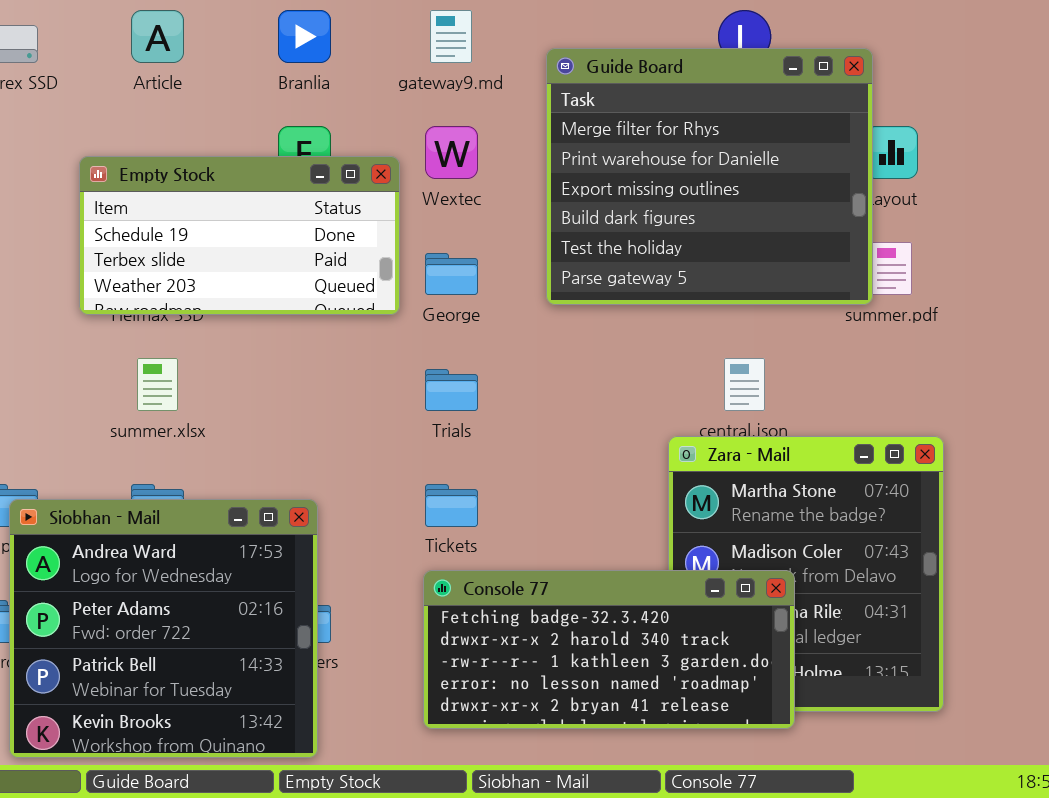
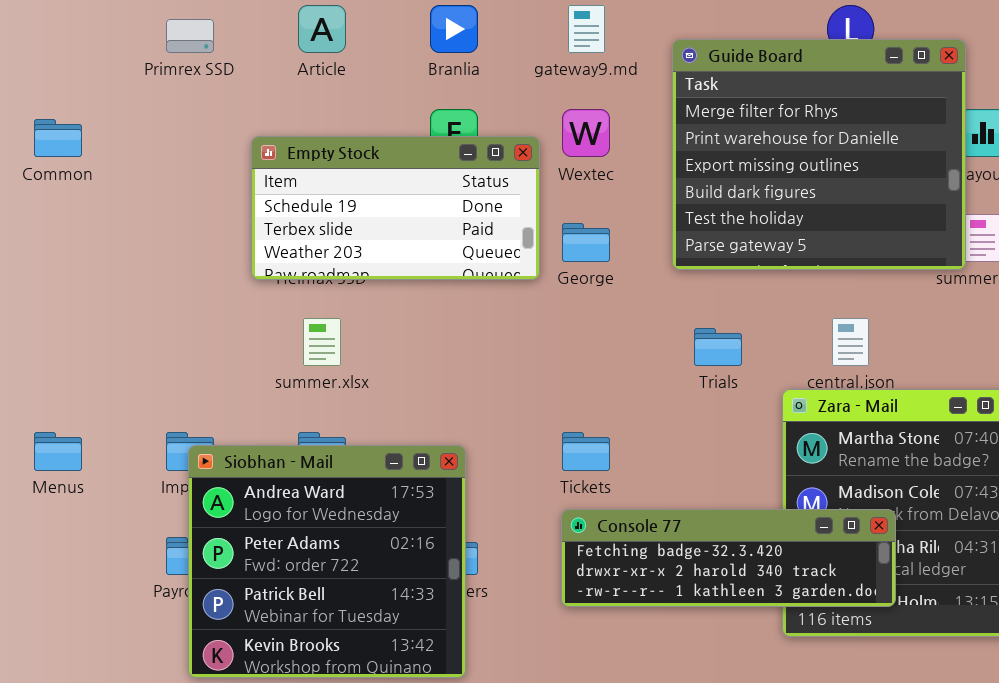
Trials: [425,369,478,411] -> [694,328,742,366], moved
Console 77: [423,570,795,729] -> [561,509,896,607], resized

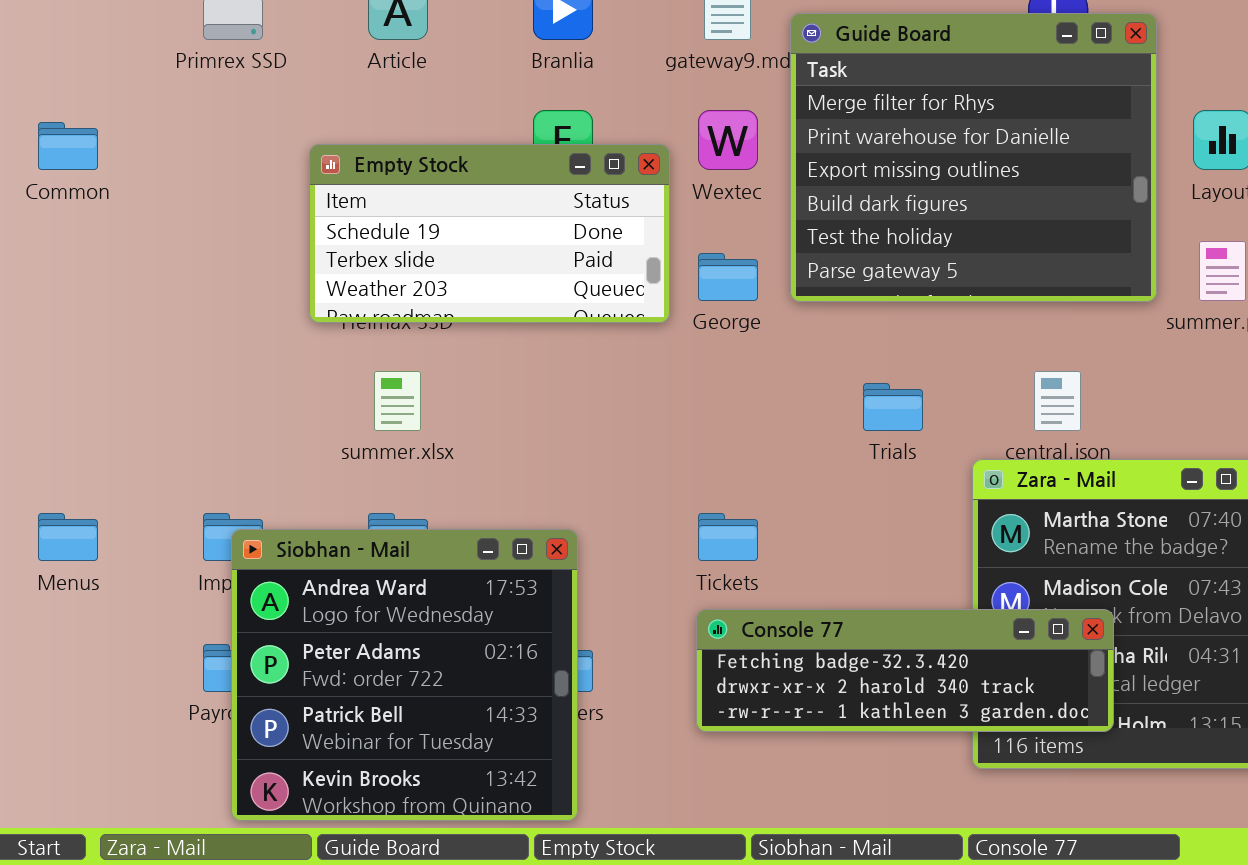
Guide Board: [672,39,966,270] -> [790,13,1157,302], moved

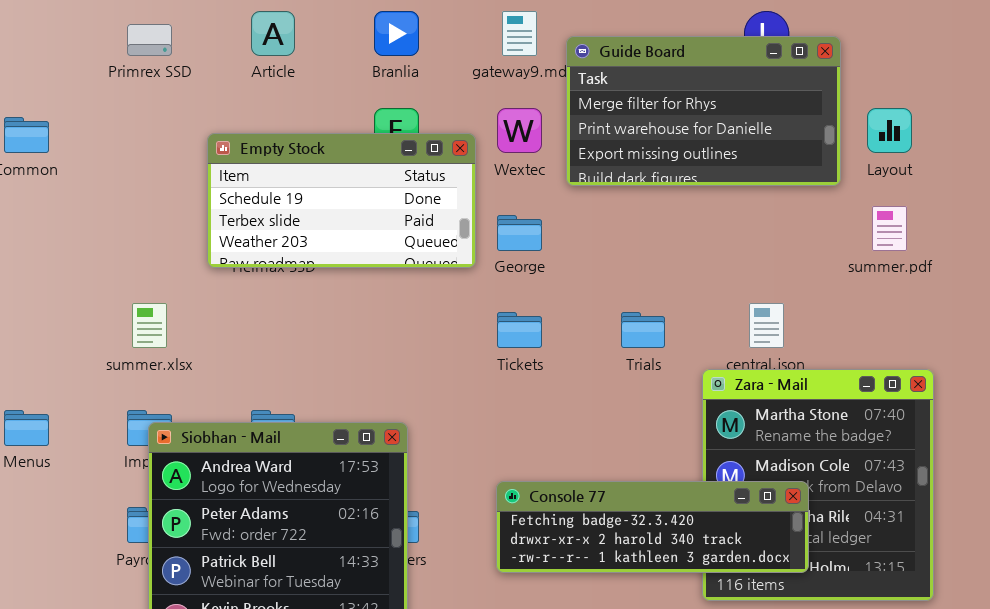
Guide Board: [790,13,1157,302] -> [566,36,841,186], resized
summer.xlsx: [374,371,421,431] -> [132,303,167,348], moved
Tickets: [698,513,758,561] -> [497,312,542,348], moved

